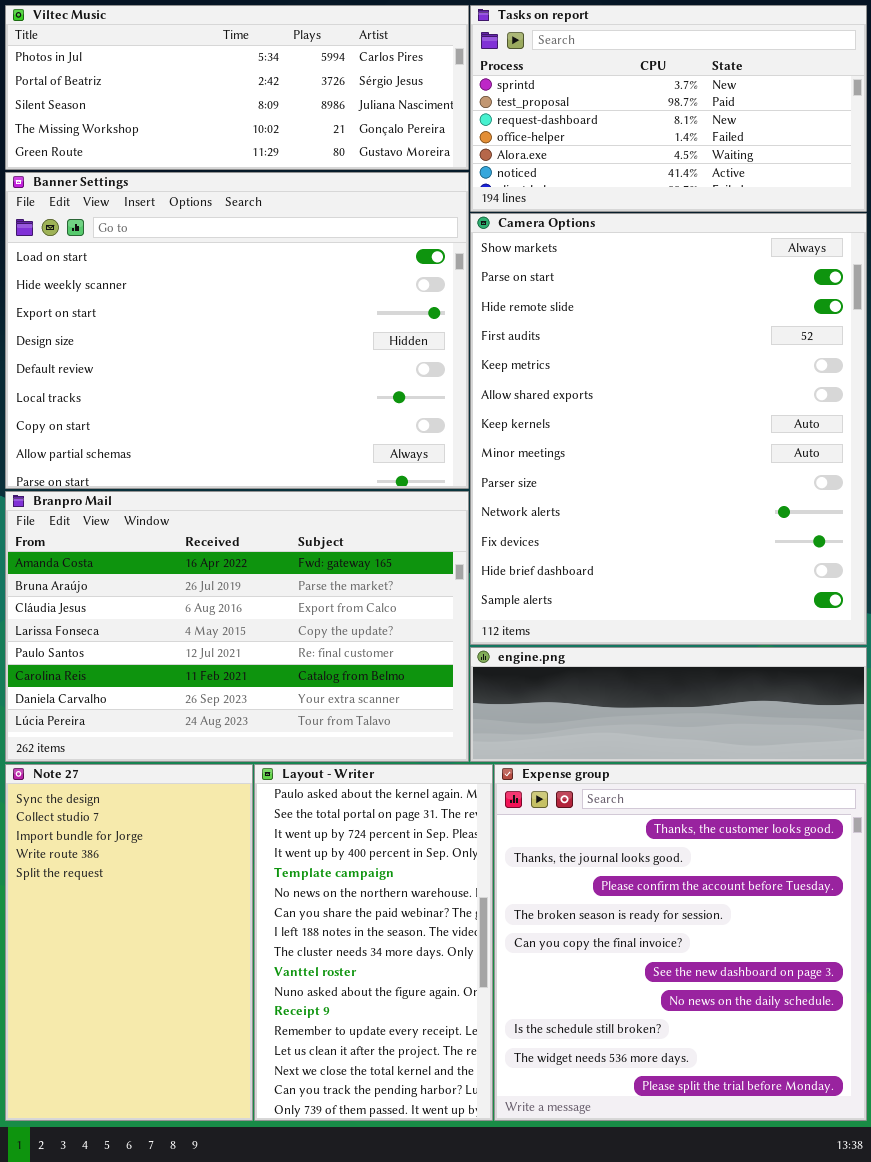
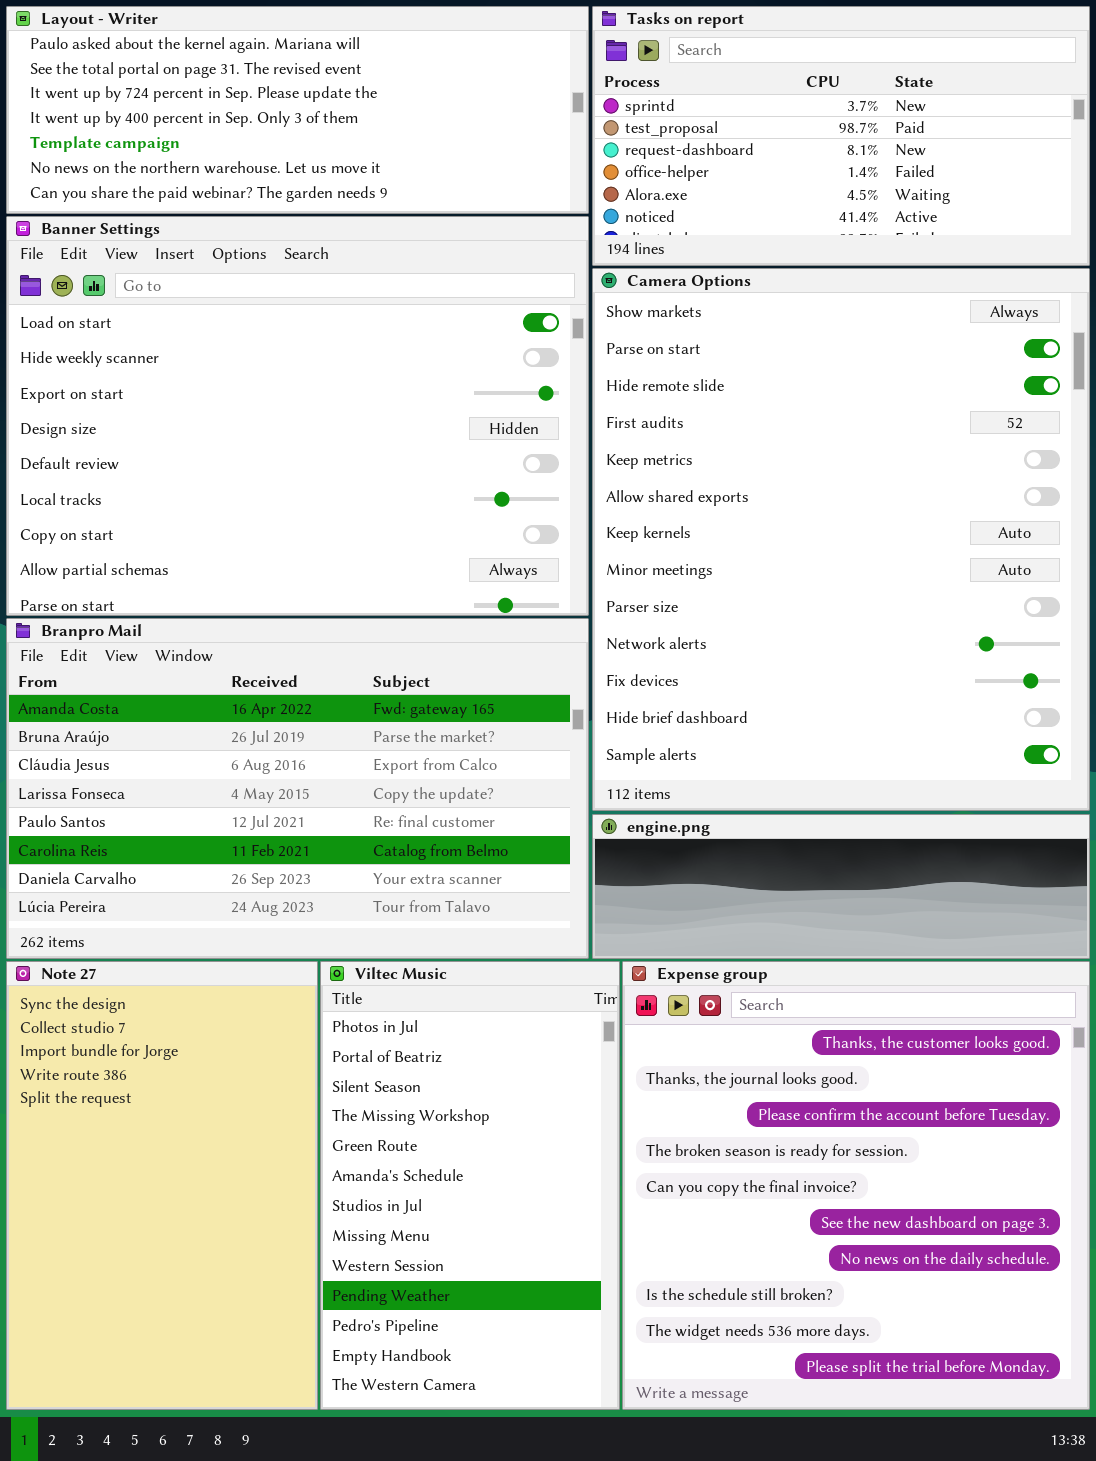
Viltec Music: [5,5,469,170] -> [320,961,620,1410], moved, resized
Layout - Writer: [254,764,493,1121] -> [6,6,589,214], moved, resized

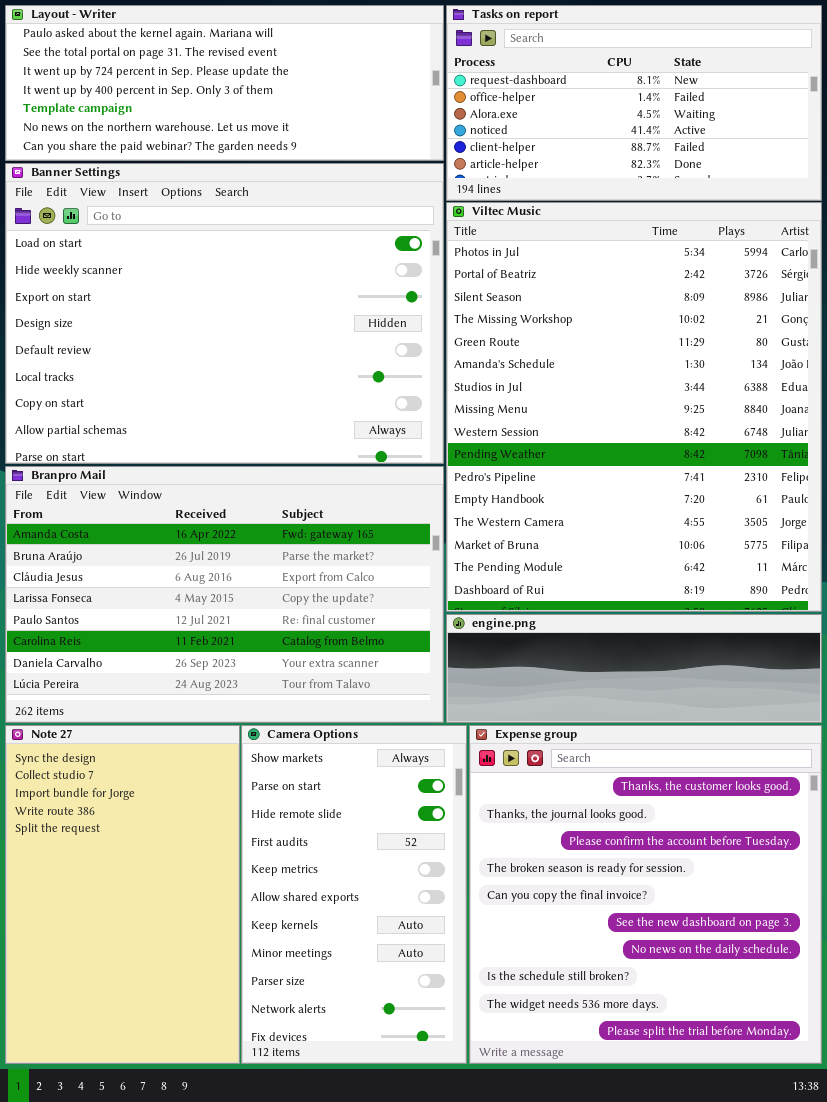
Tasks on report: [592,6,1090,266] -> [446,5,822,201], scrolled down 2 rows
Camera Options: [592,268,1090,811] -> [241,725,467,1064], moved, resized
Viltec Music: [320,961,620,1410] -> [446,202,822,612], moved, resized

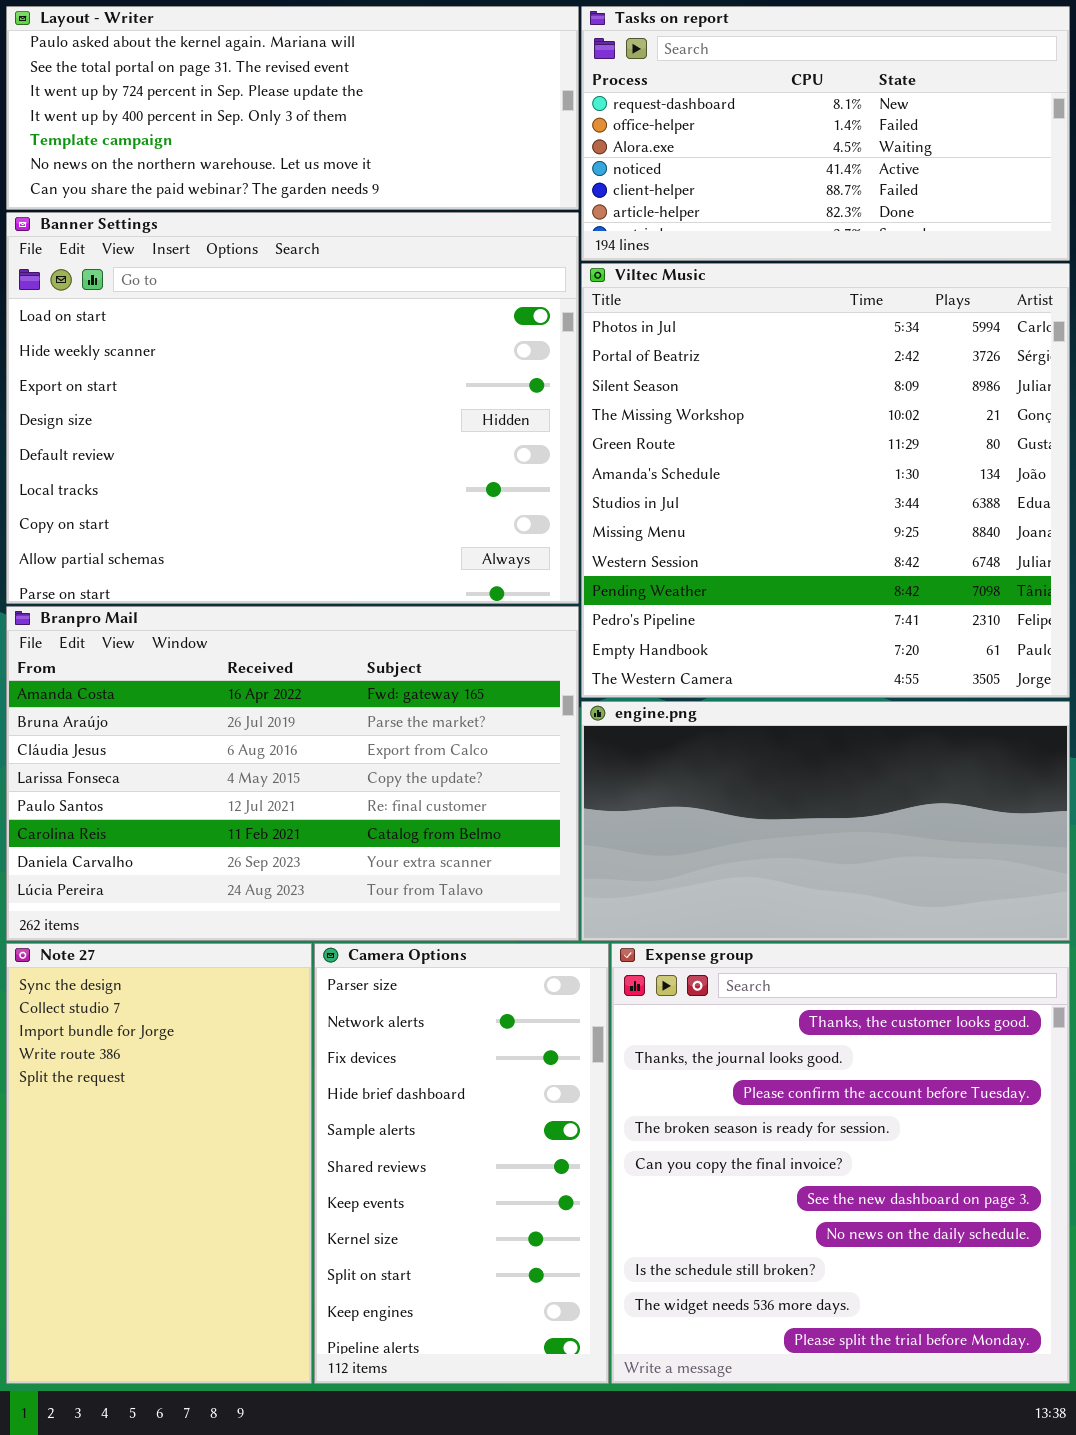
Viltec Music: [446,202,822,612] -> [581,263,1070,698], resized
engine.png: [446,614,822,723] -> [581,701,1070,941], resized
Camera Options: [241,725,467,1064] -> [314,943,609,1384], scrolled down 8 rows

